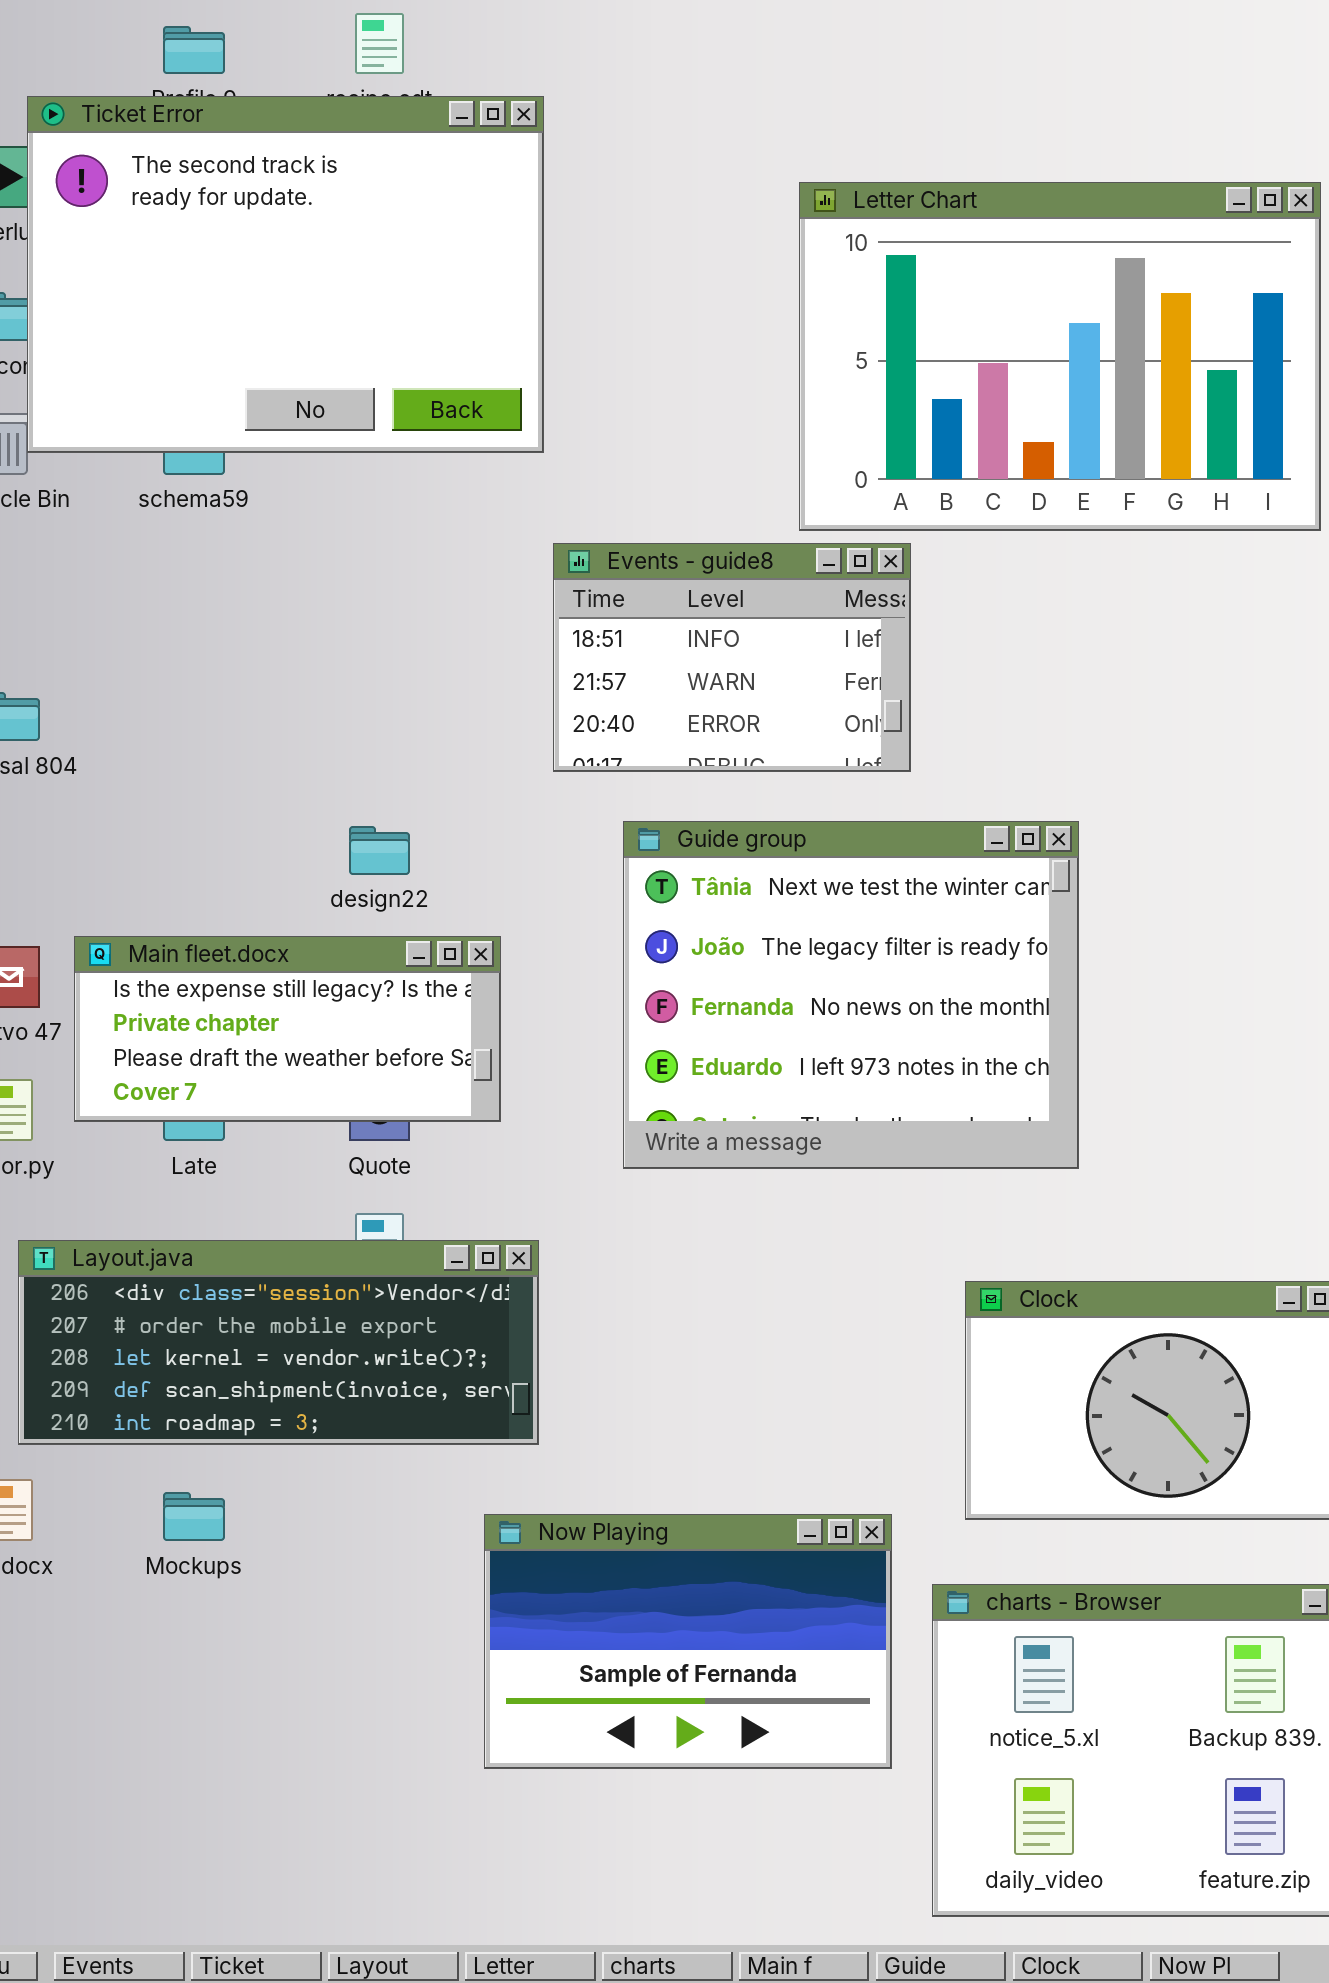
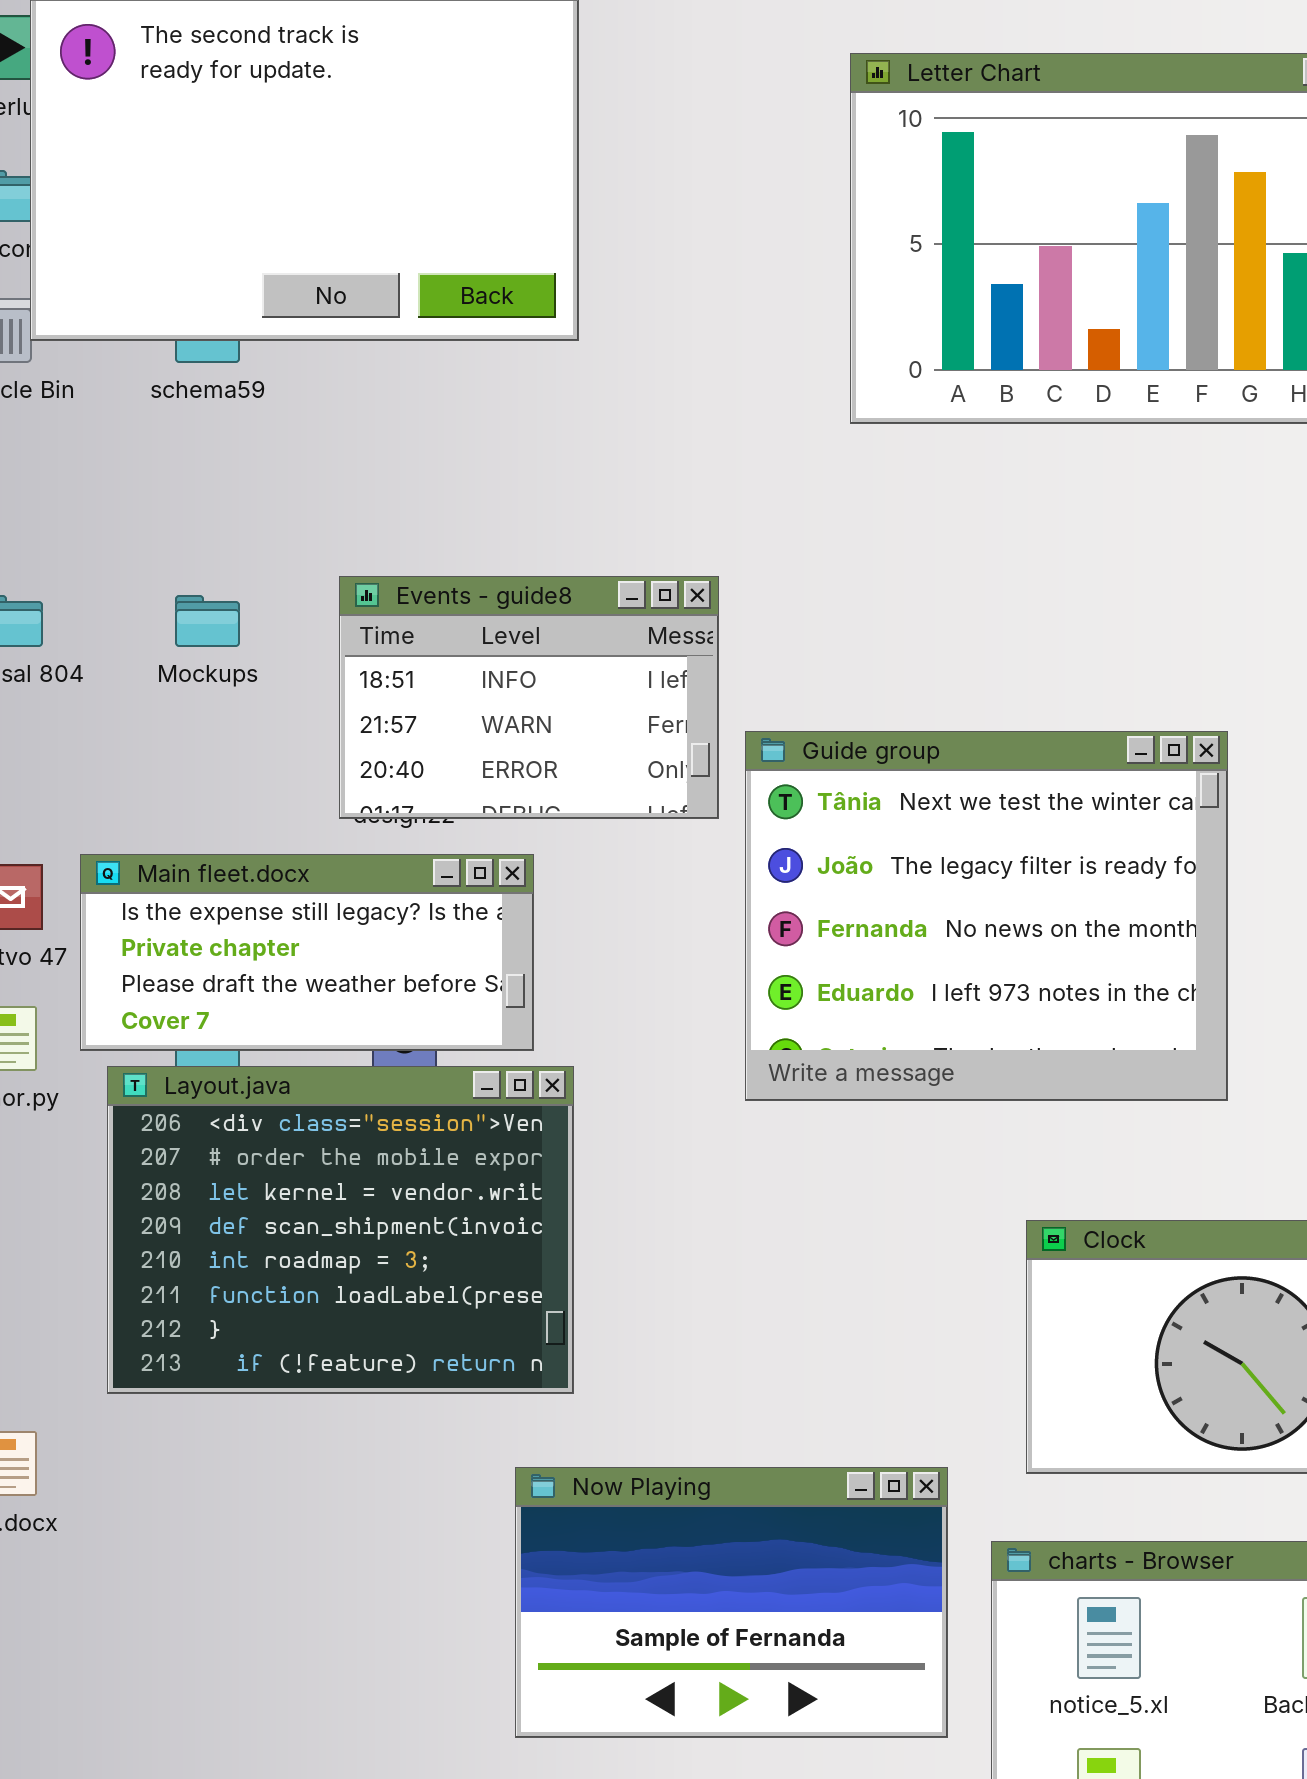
Events - guide8: [553,543,911,772] -> [339,576,719,819], moved
Guide group: [623,821,1079,1169] -> [745,731,1228,1101], moved
Layout.java: [18,1240,539,1445] -> [107,1066,574,1394], resized
Mockups: [163,1492,225,1541] -> [175,595,240,647], moved

